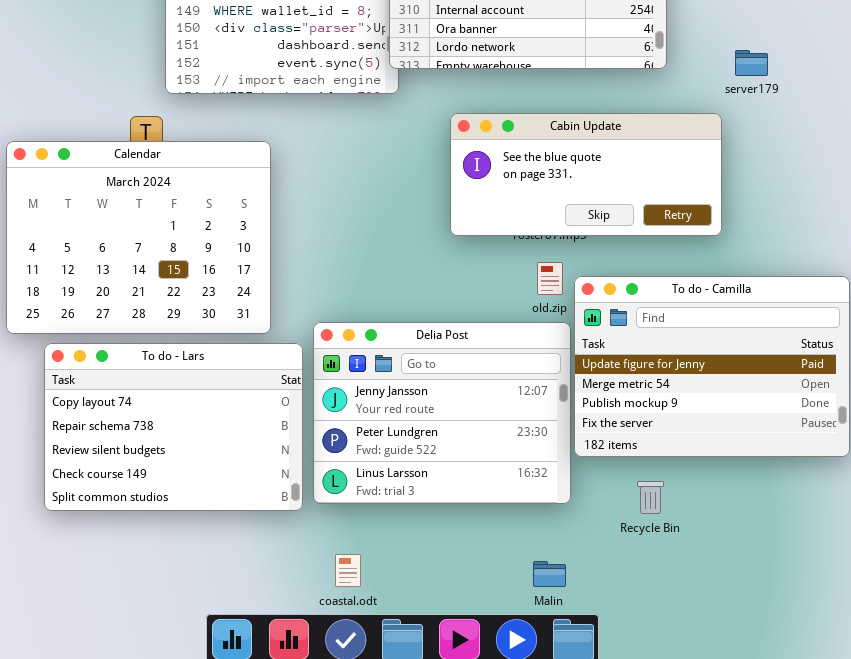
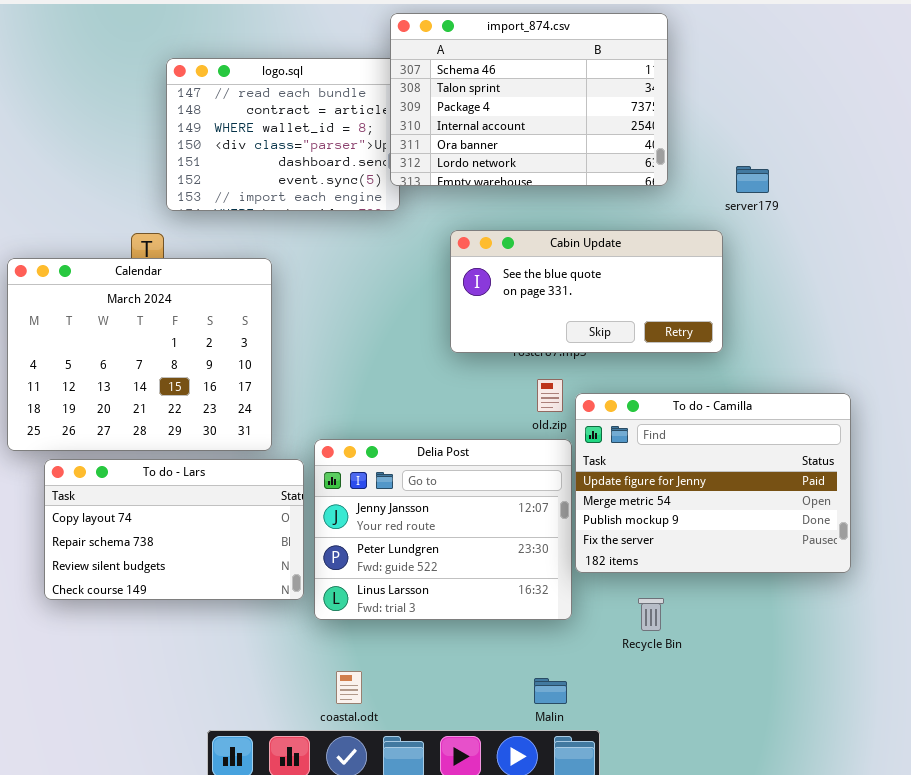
To do - Lars: [44,343,303,511] -> [44,459,304,600], resized

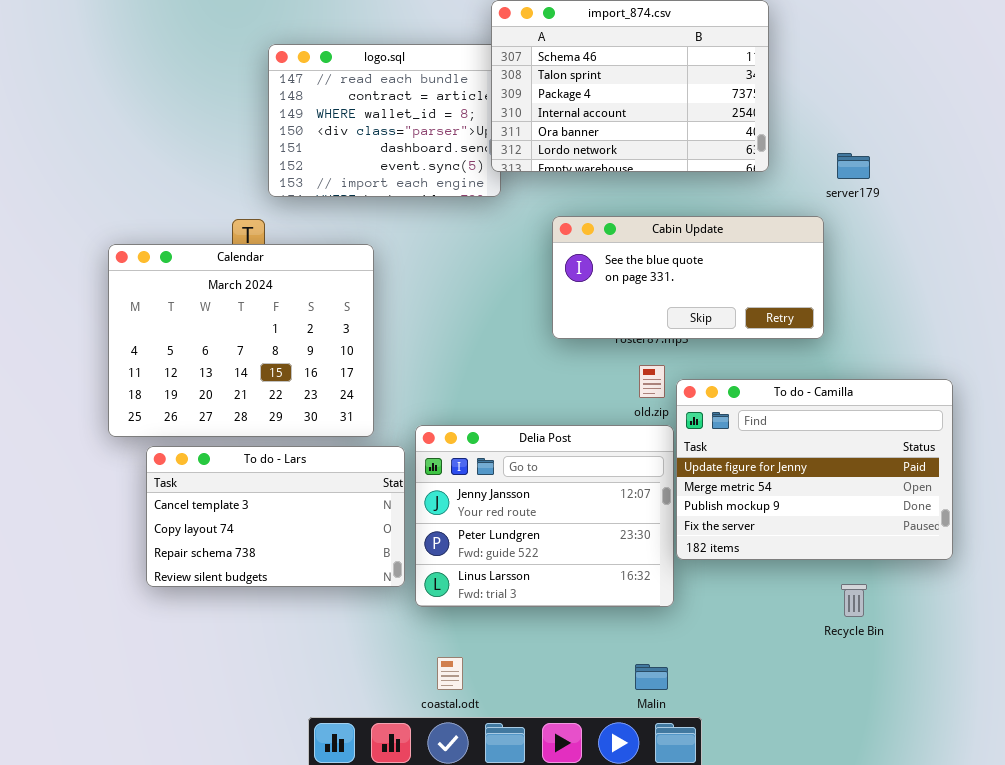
To do - Lars: [44,459,304,600] -> [146,446,405,587], scrolled up 1 row
Recycle Bin: [638,598,664,631] -> [841,584,867,617], moved

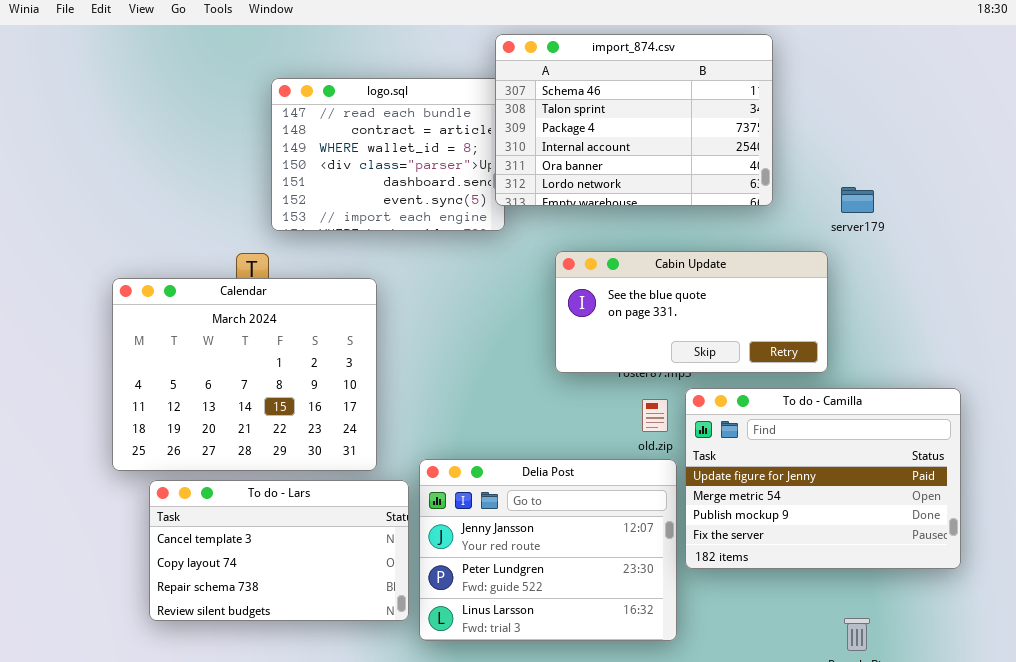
To do - Camilla: [676,379,953,560] -> [685,388,961,569], moved

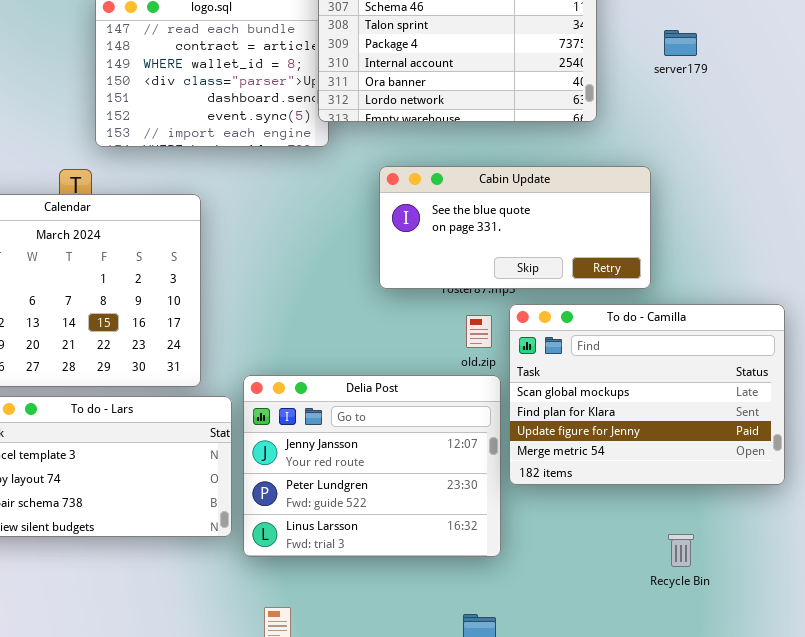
server179: [841,187,874,213] -> [664,30,697,56], moved
To do - Camilla: [685,388,961,569] -> [509,304,785,485], scrolled up 2 rows

